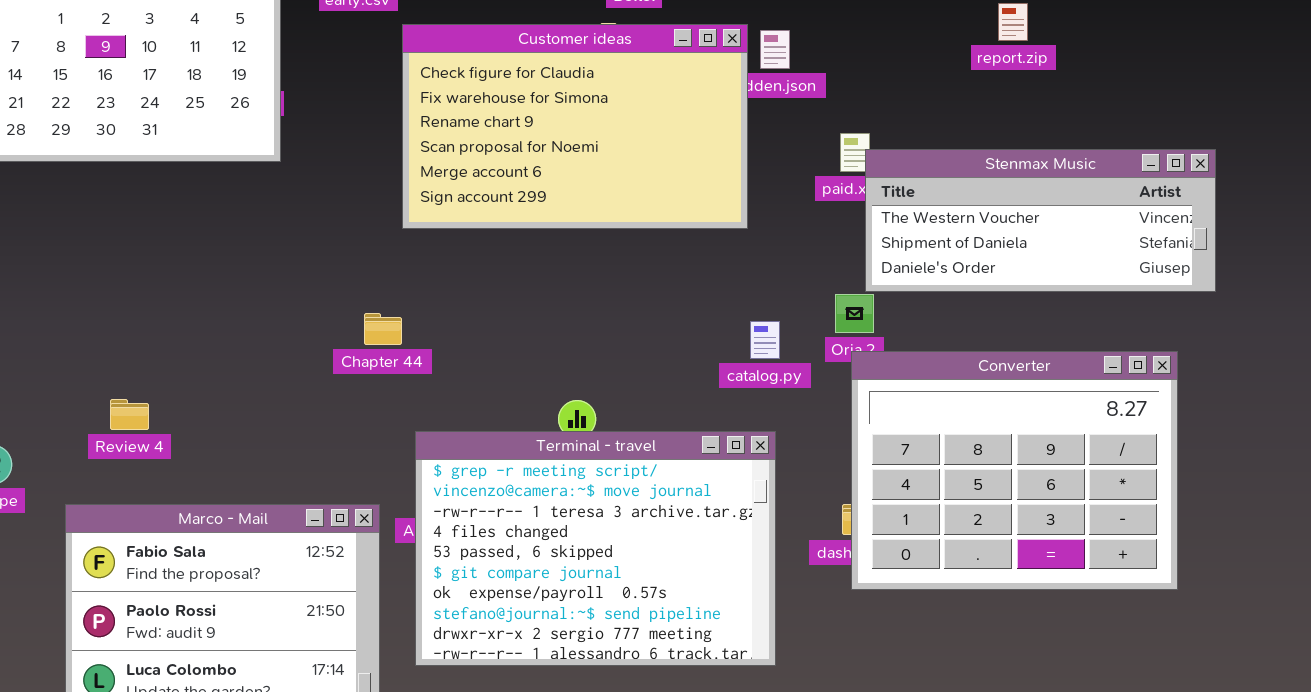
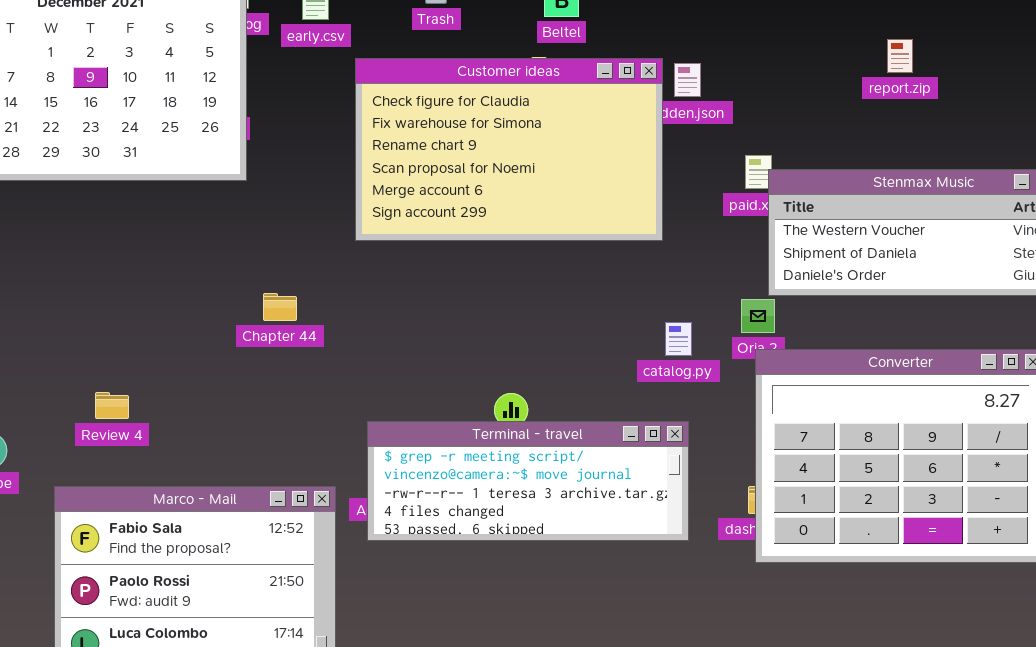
Chapter 44: [364,313,402,345] -> [263,293,297,321], moved
Terminal - travel: [415,431,776,666] -> [367,421,689,541], resized

